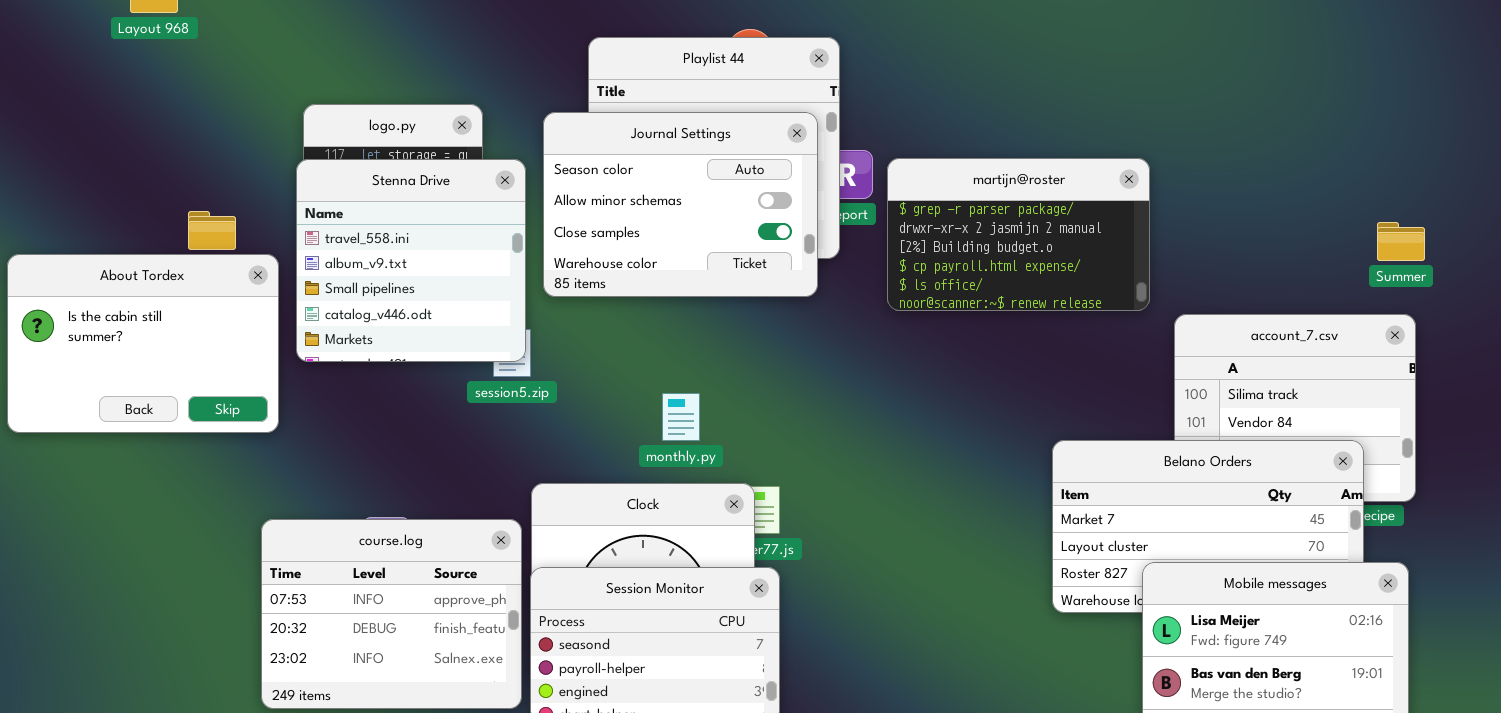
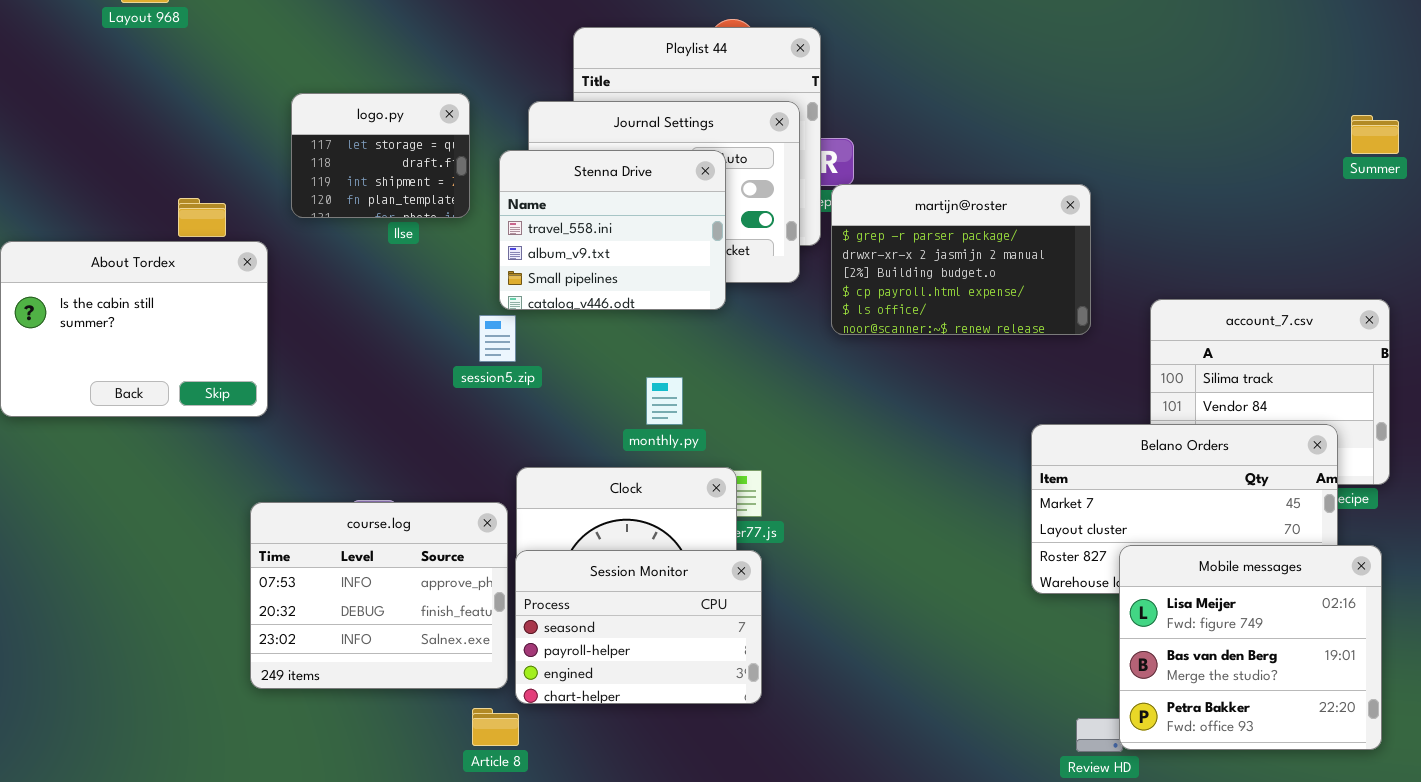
martijn@roster: [887,158,1150,311] -> [831,184,1091,335], moved
Stenna Drive: [296,159,526,362] -> [499,150,726,310], moved, resized
Summer: [1377,222,1425,261] -> [1351,115,1399,154], moved

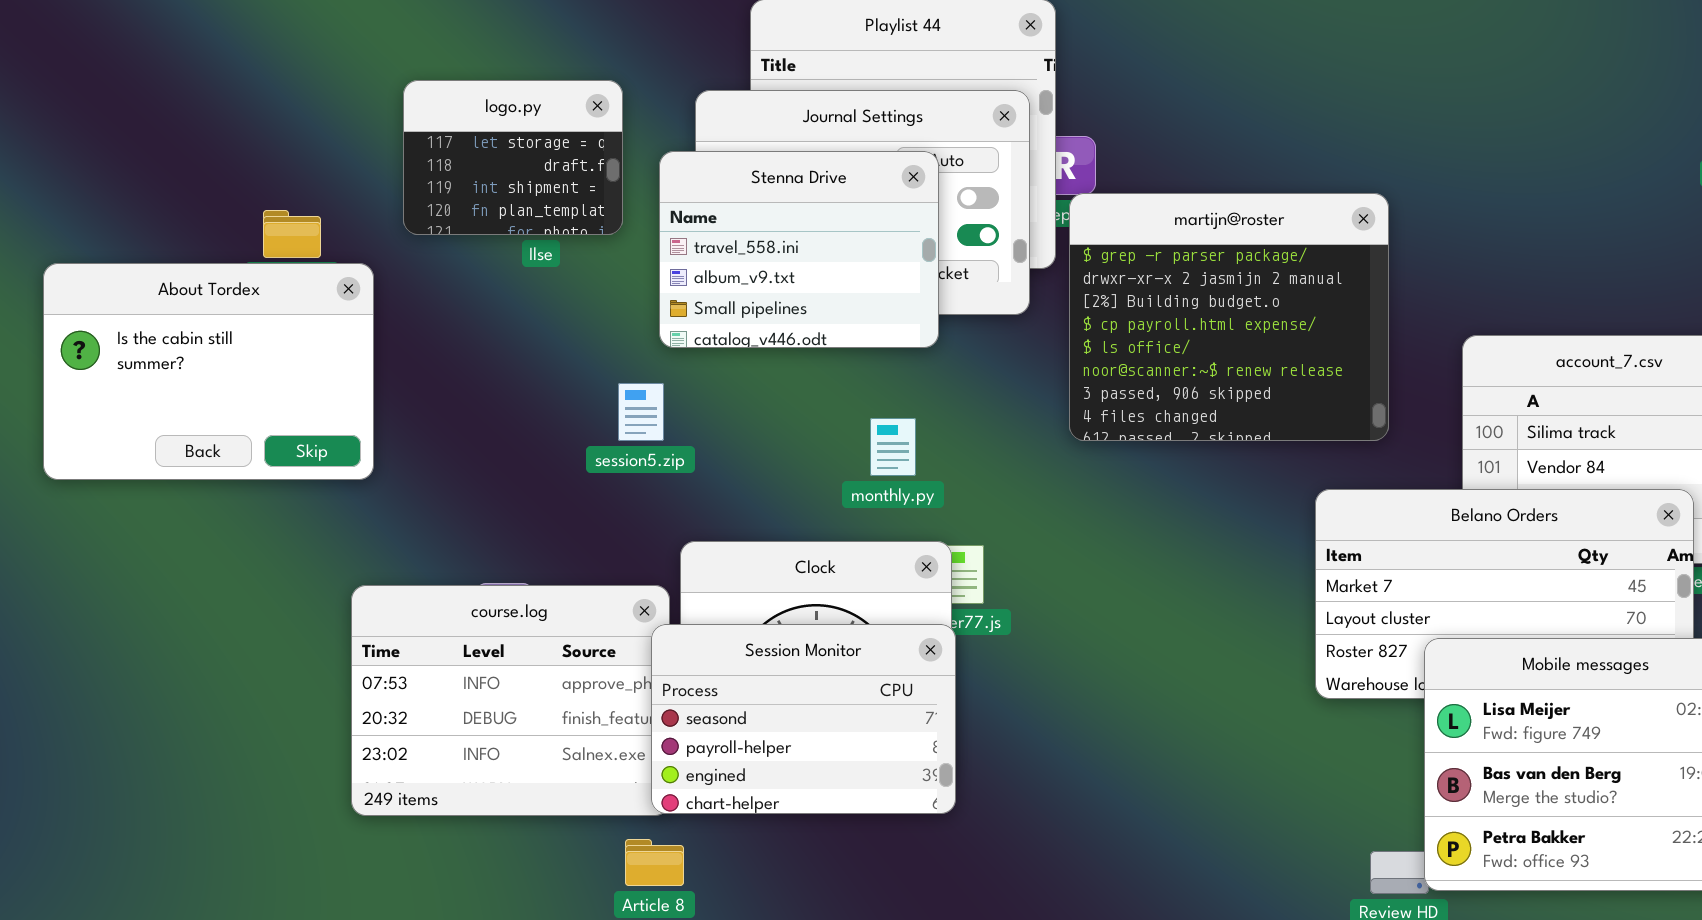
martijn@roster: [831,184,1091,335] -> [1069,193,1389,441], resized
session5.zip: [479,315,516,362] -> [618,383,664,441], moved
monthly.py: [646,377,683,425] -> [870,418,916,476], moved
Session Monitor: [515,550,762,704] -> [651,624,956,814], moved

